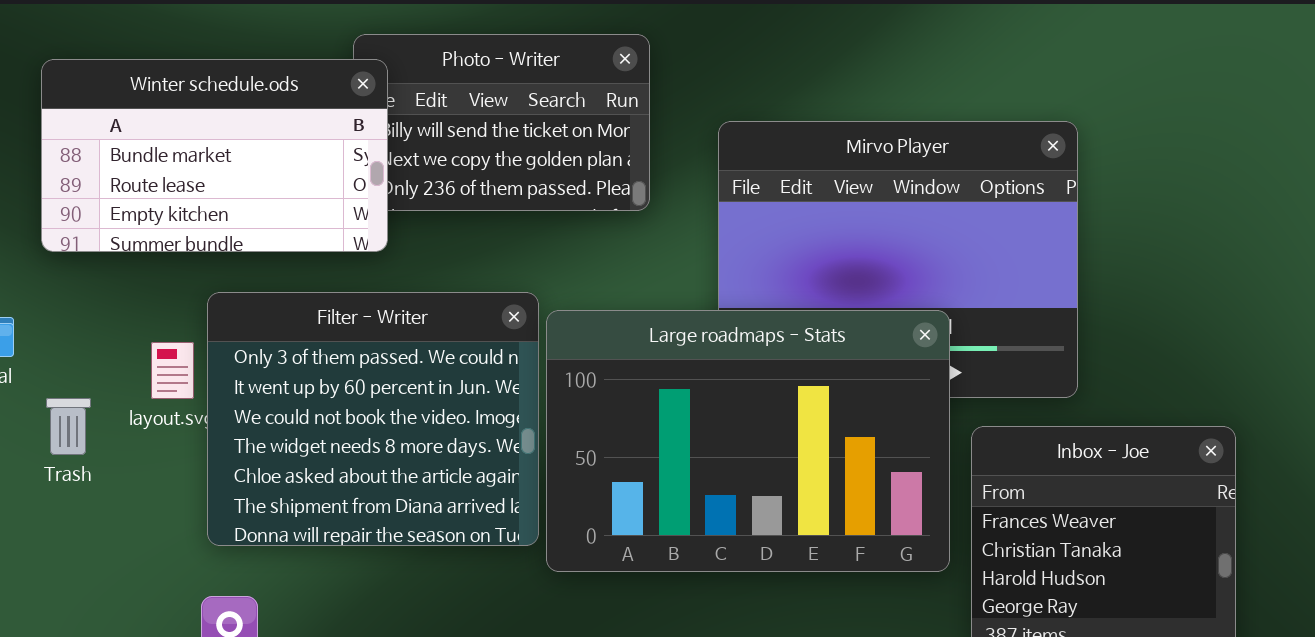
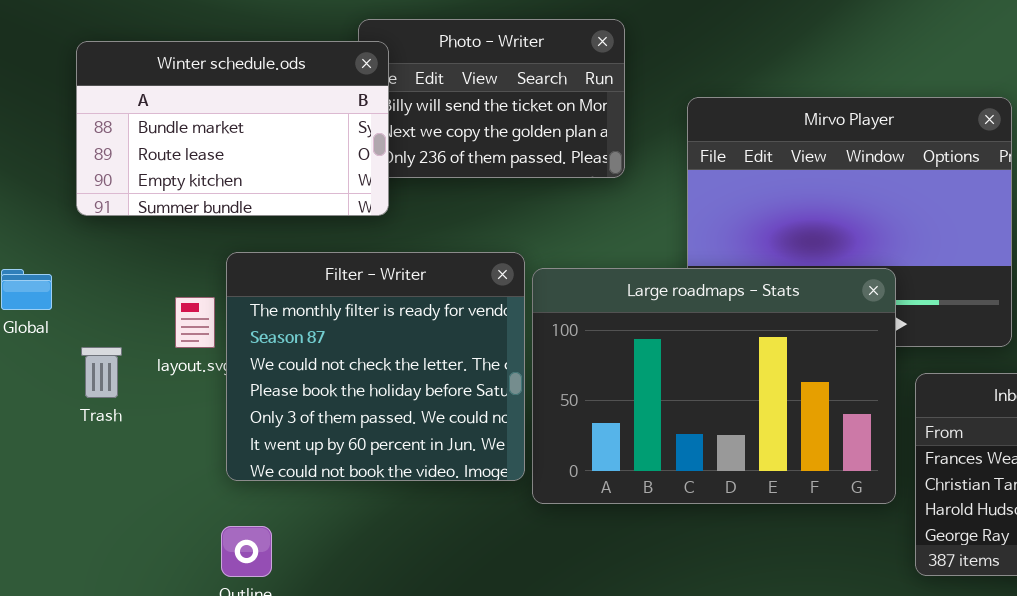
Filter - Writer: [207,292,539,546] -> [226,252,525,481], scrolled up 4 rows

